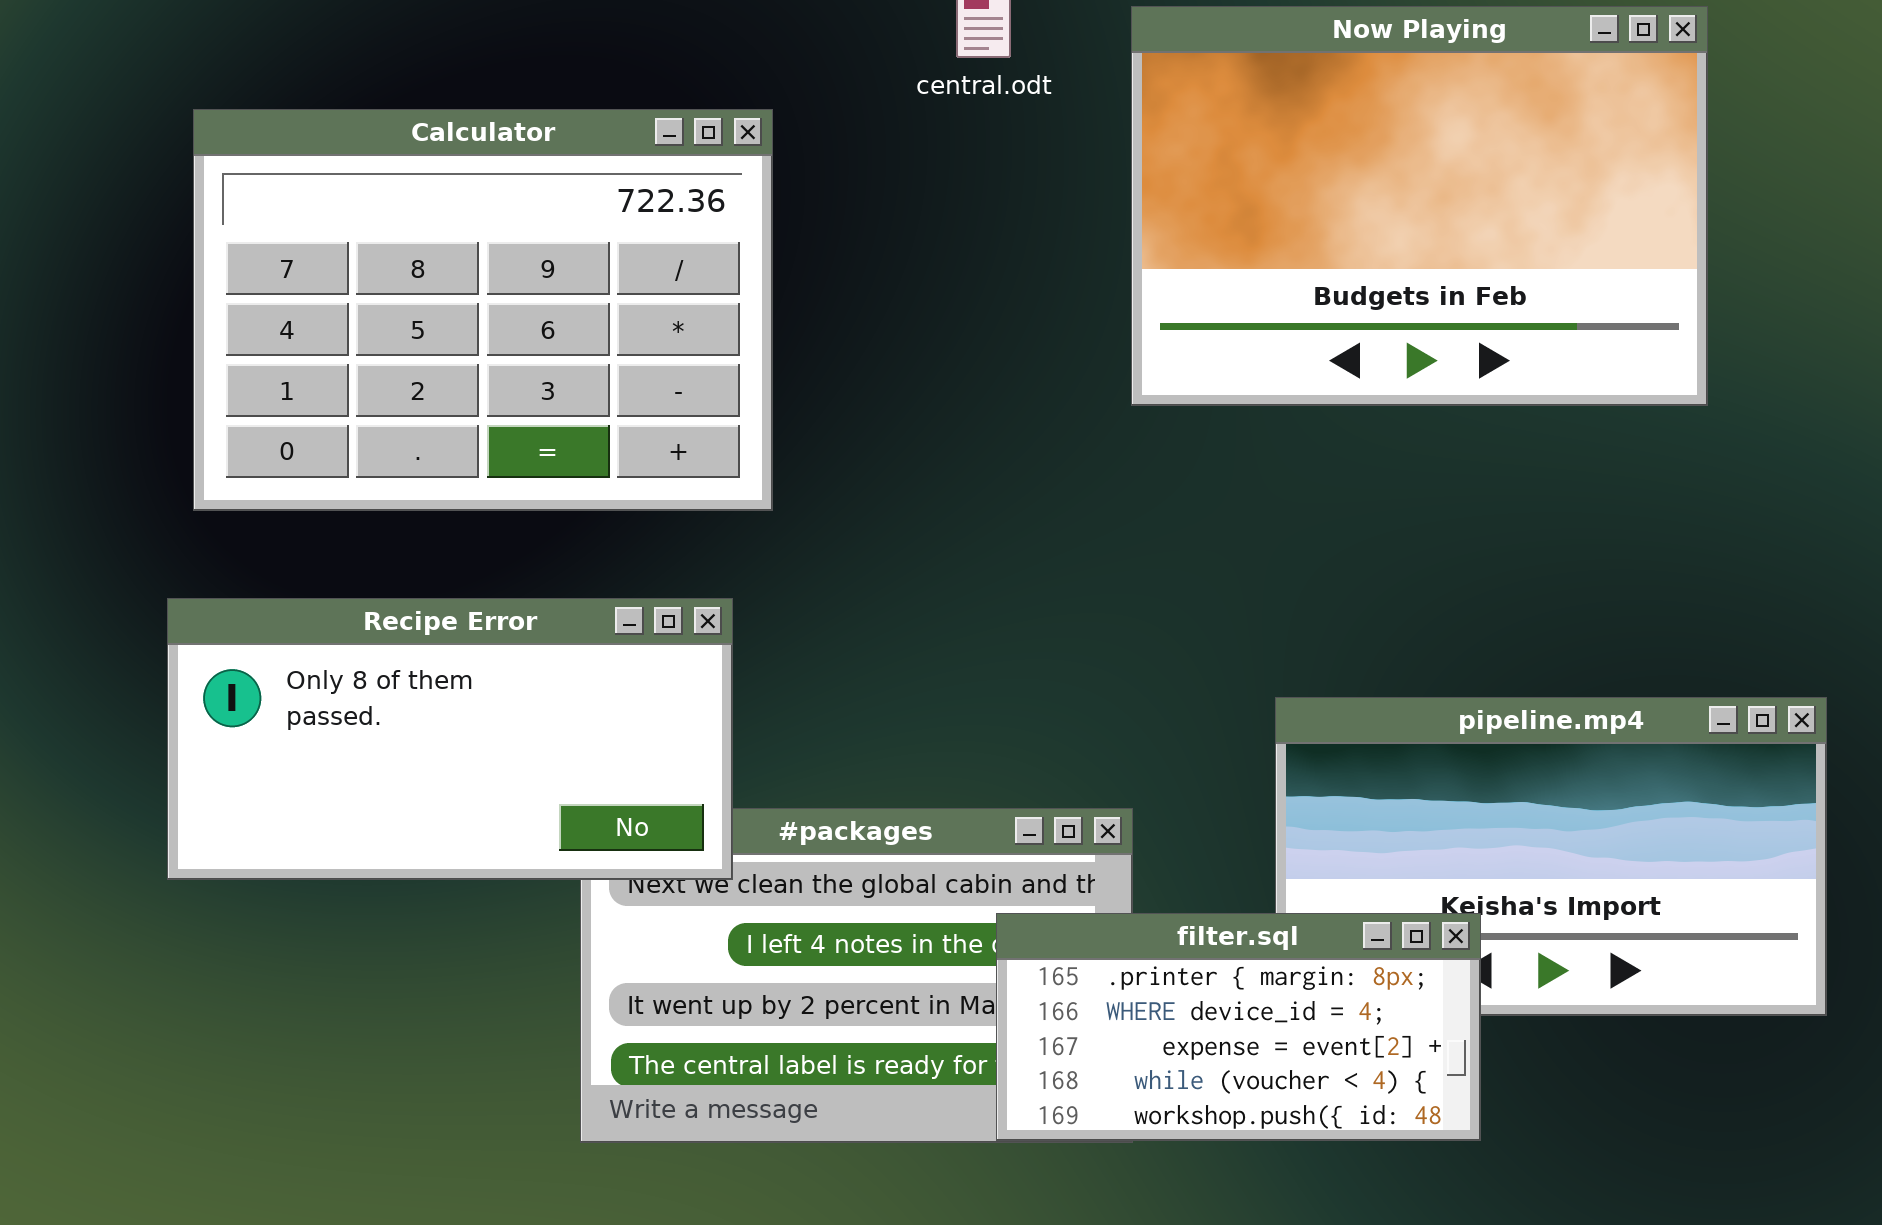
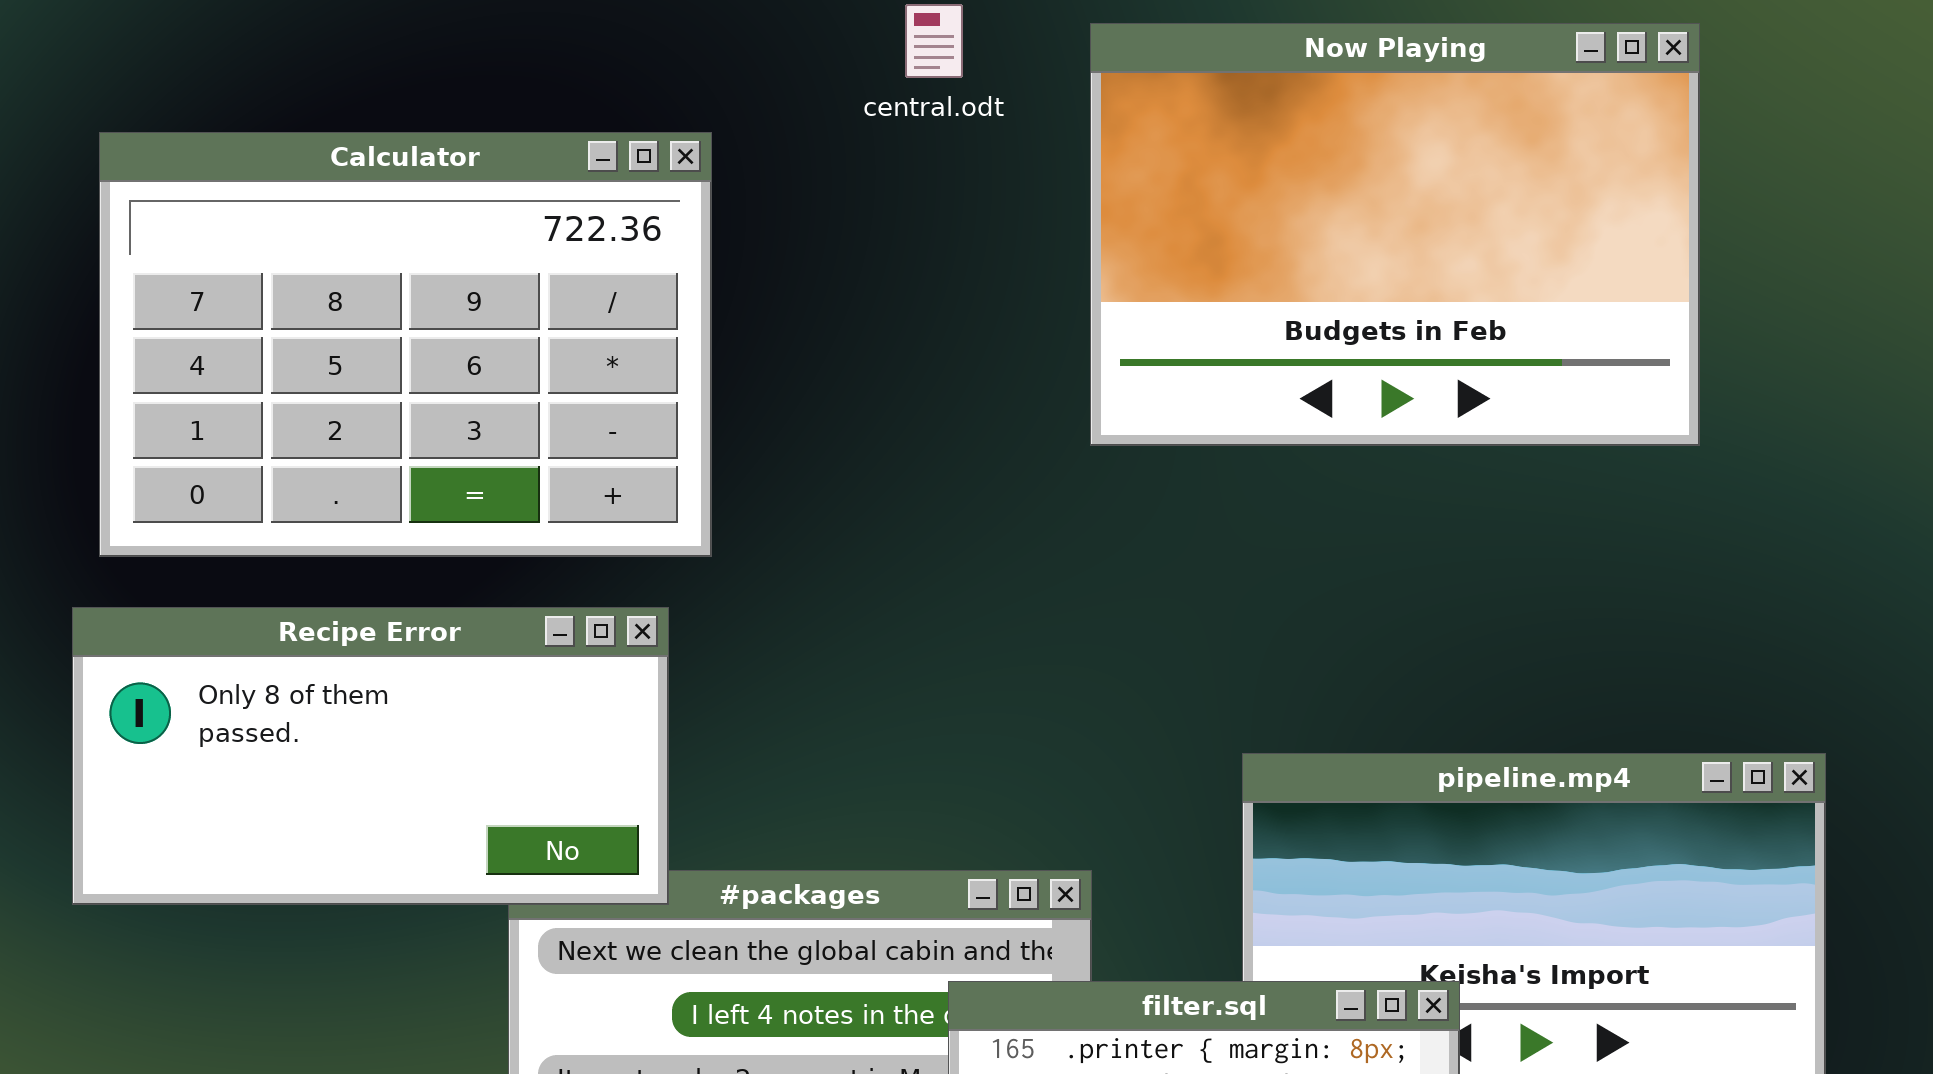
Recipe Error: [167,598,733,880] -> [72,607,669,905], moved

